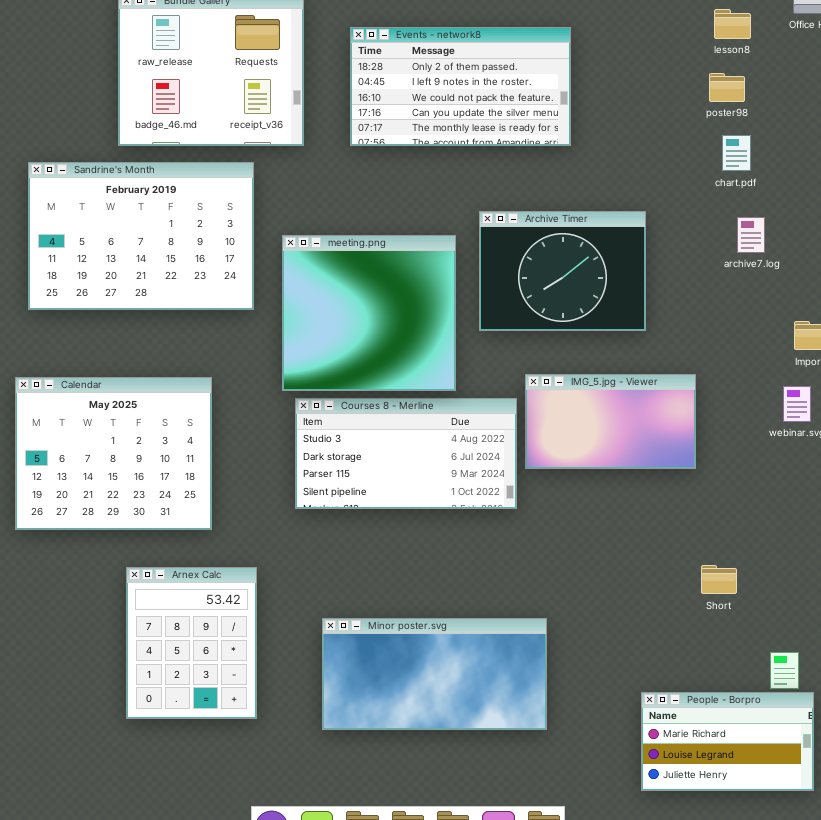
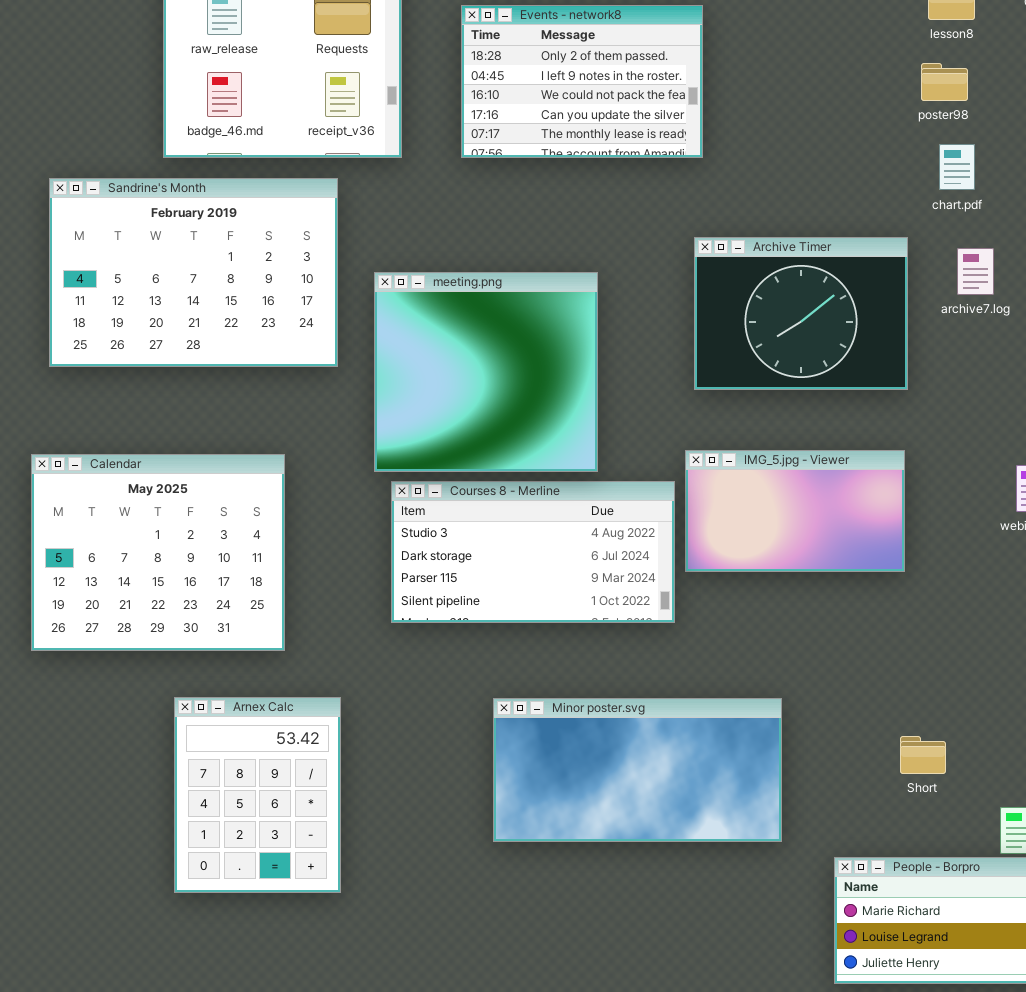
Events - network8: [350,27,571,146] -> [461,5,703,158], resized
Archive Timer: [479,211,646,331] -> [694,237,908,390], moved
Short: [701,565,737,594] -> [900,736,946,774], moved
Minor poster.svg: [322,618,547,730] -> [493,698,782,842], moved

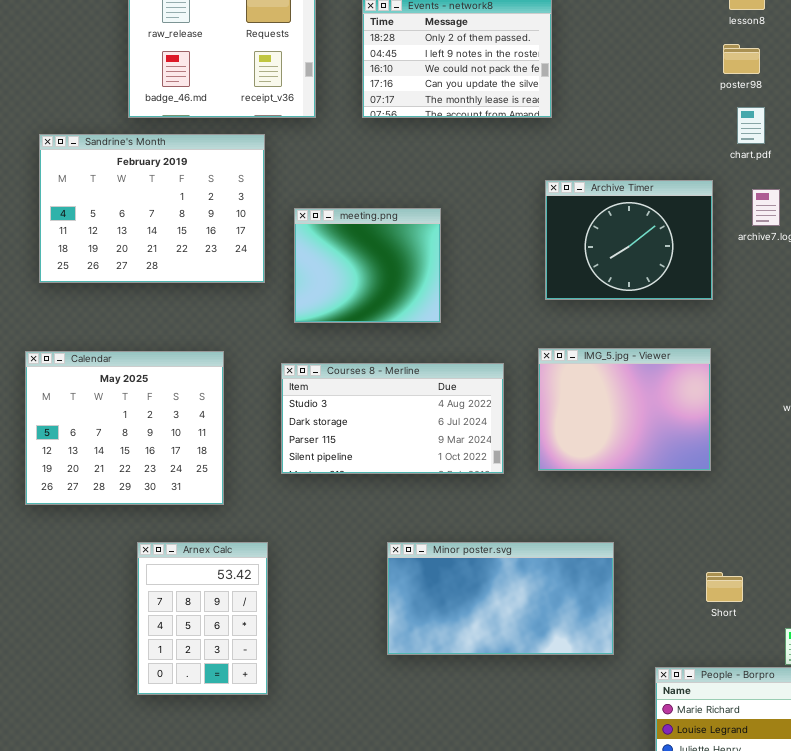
meeting.png: [374,272,598,472] -> [294,208,441,323], resized
IMG_5.jpg - Viewer: [685,450,905,572] -> [538,348,711,471], resized
Courses 8 - Merline: [391,481,675,623] -> [281,363,504,474], moved

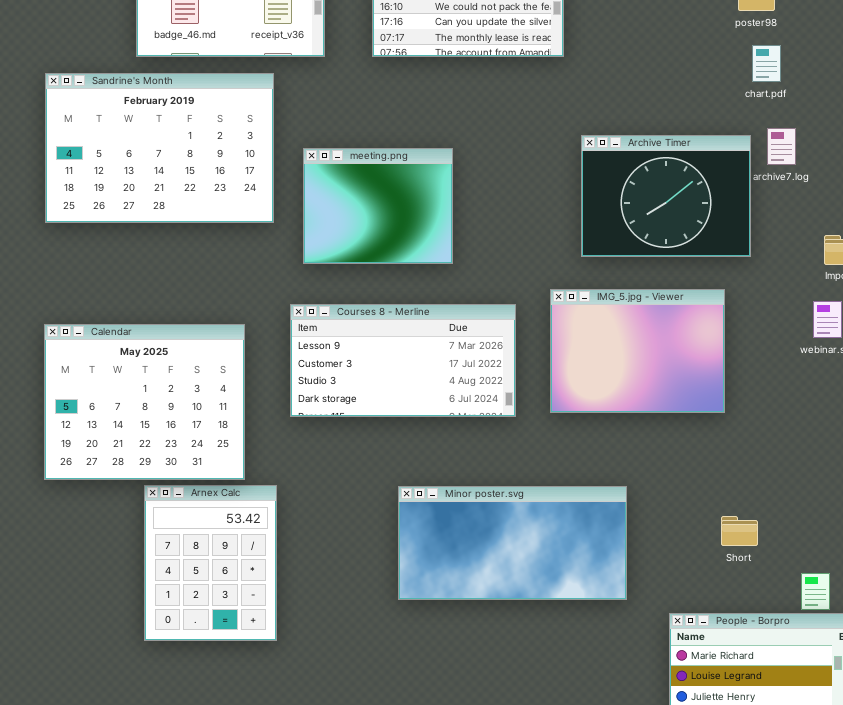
Archive Timer: [545,180,713,300] -> [581,135,751,257], moved
Calendar: [25,351,224,505] -> [44,324,245,480], moved
Courses 8 - Merline: [281,363,504,474] -> [290,304,516,417], scrolled up 2 rows

